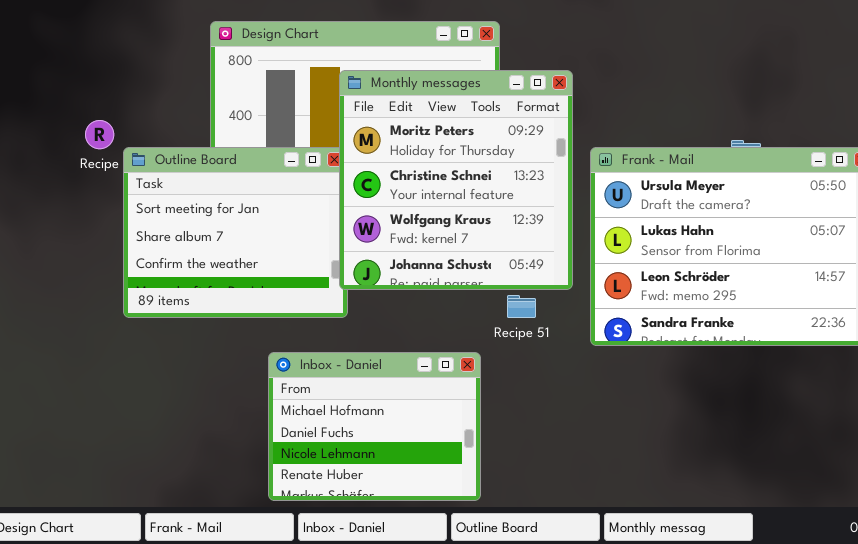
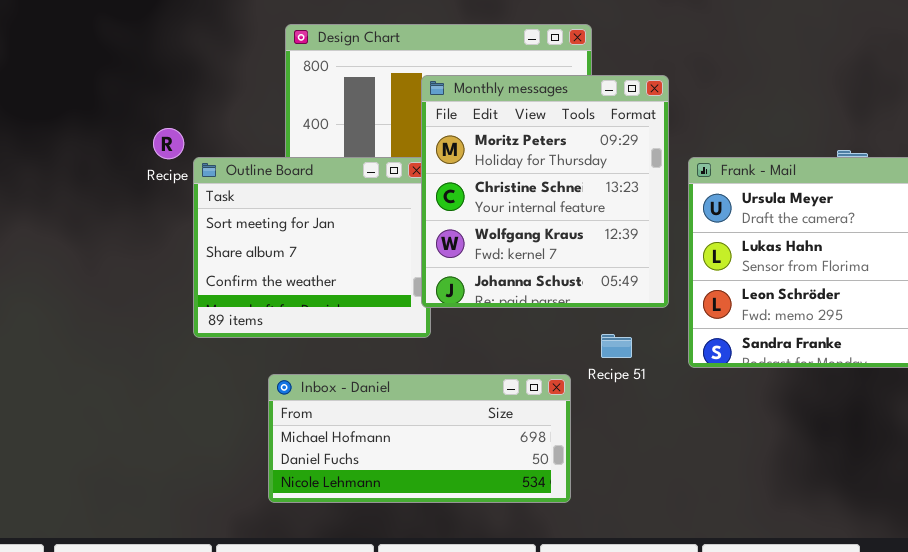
Recipe 51: [507,295,536,318] -> [601,334,632,358], moved
Inbox - Daniel: [268,352,481,501] -> [268,374,571,503], resized

